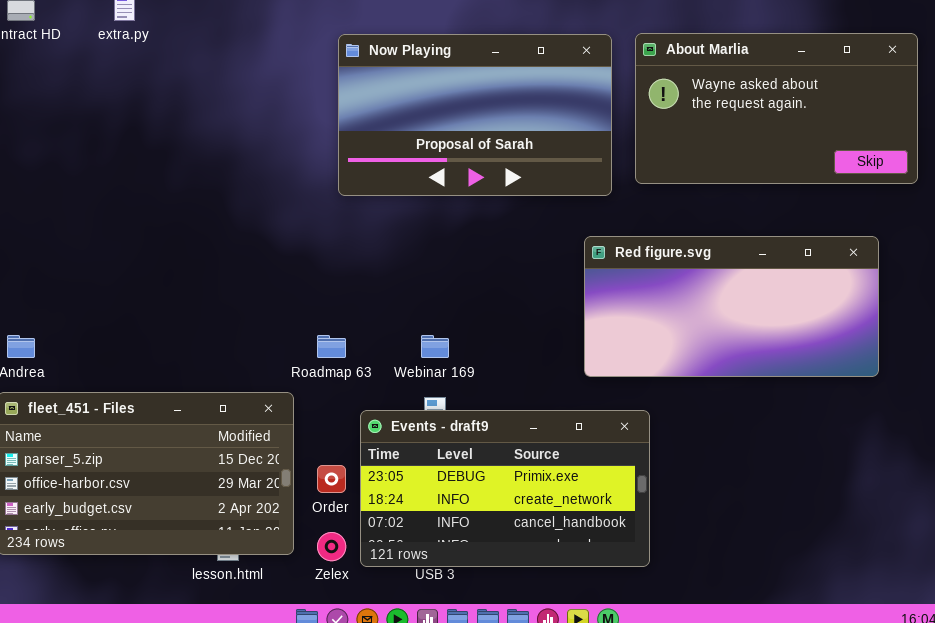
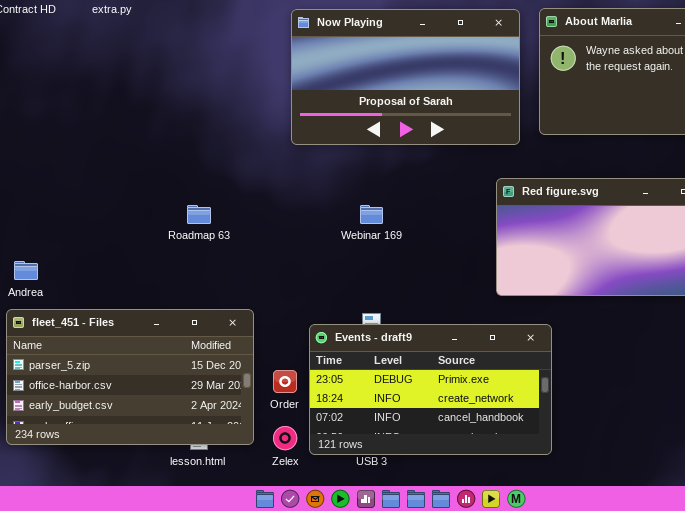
Roadmap 63: [317,335,346,358] -> [187,205,211,224], moved
Webinar 169: [421,335,449,358] -> [360,205,383,224], moved

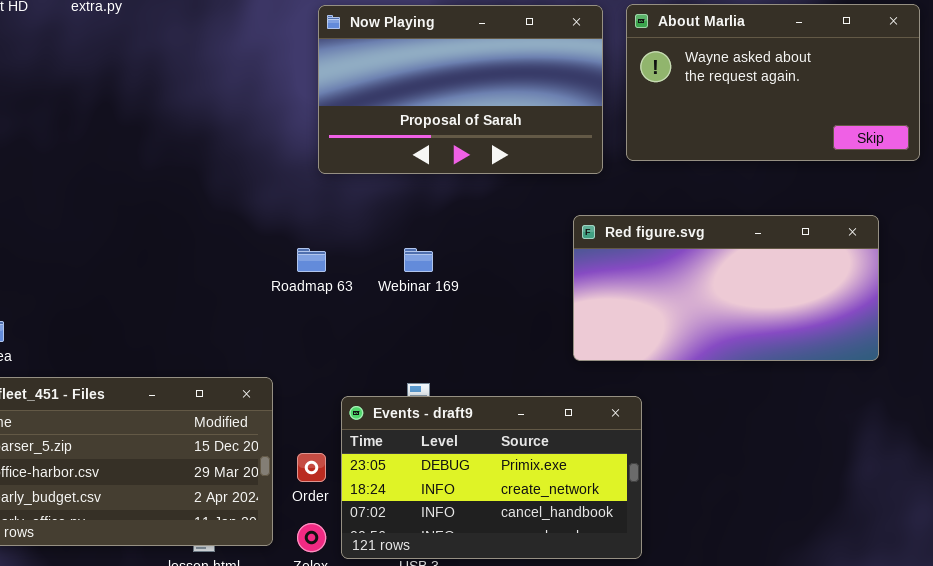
Roadmap 63: [187,205,211,224] -> [297,248,326,272], moved

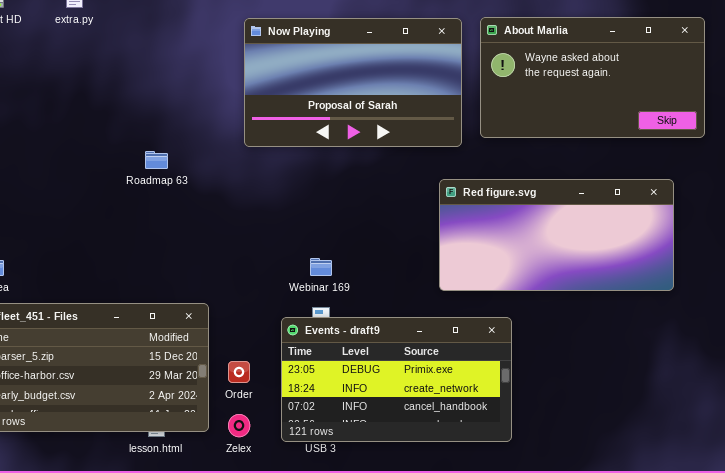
Roadmap 63: [297,248,326,272] -> [145,151,168,169], moved
Webinar 169: [404,248,433,272] -> [310,258,332,276], moved
Events - draft9: [341,396,642,559] -> [281,317,512,442], moved

